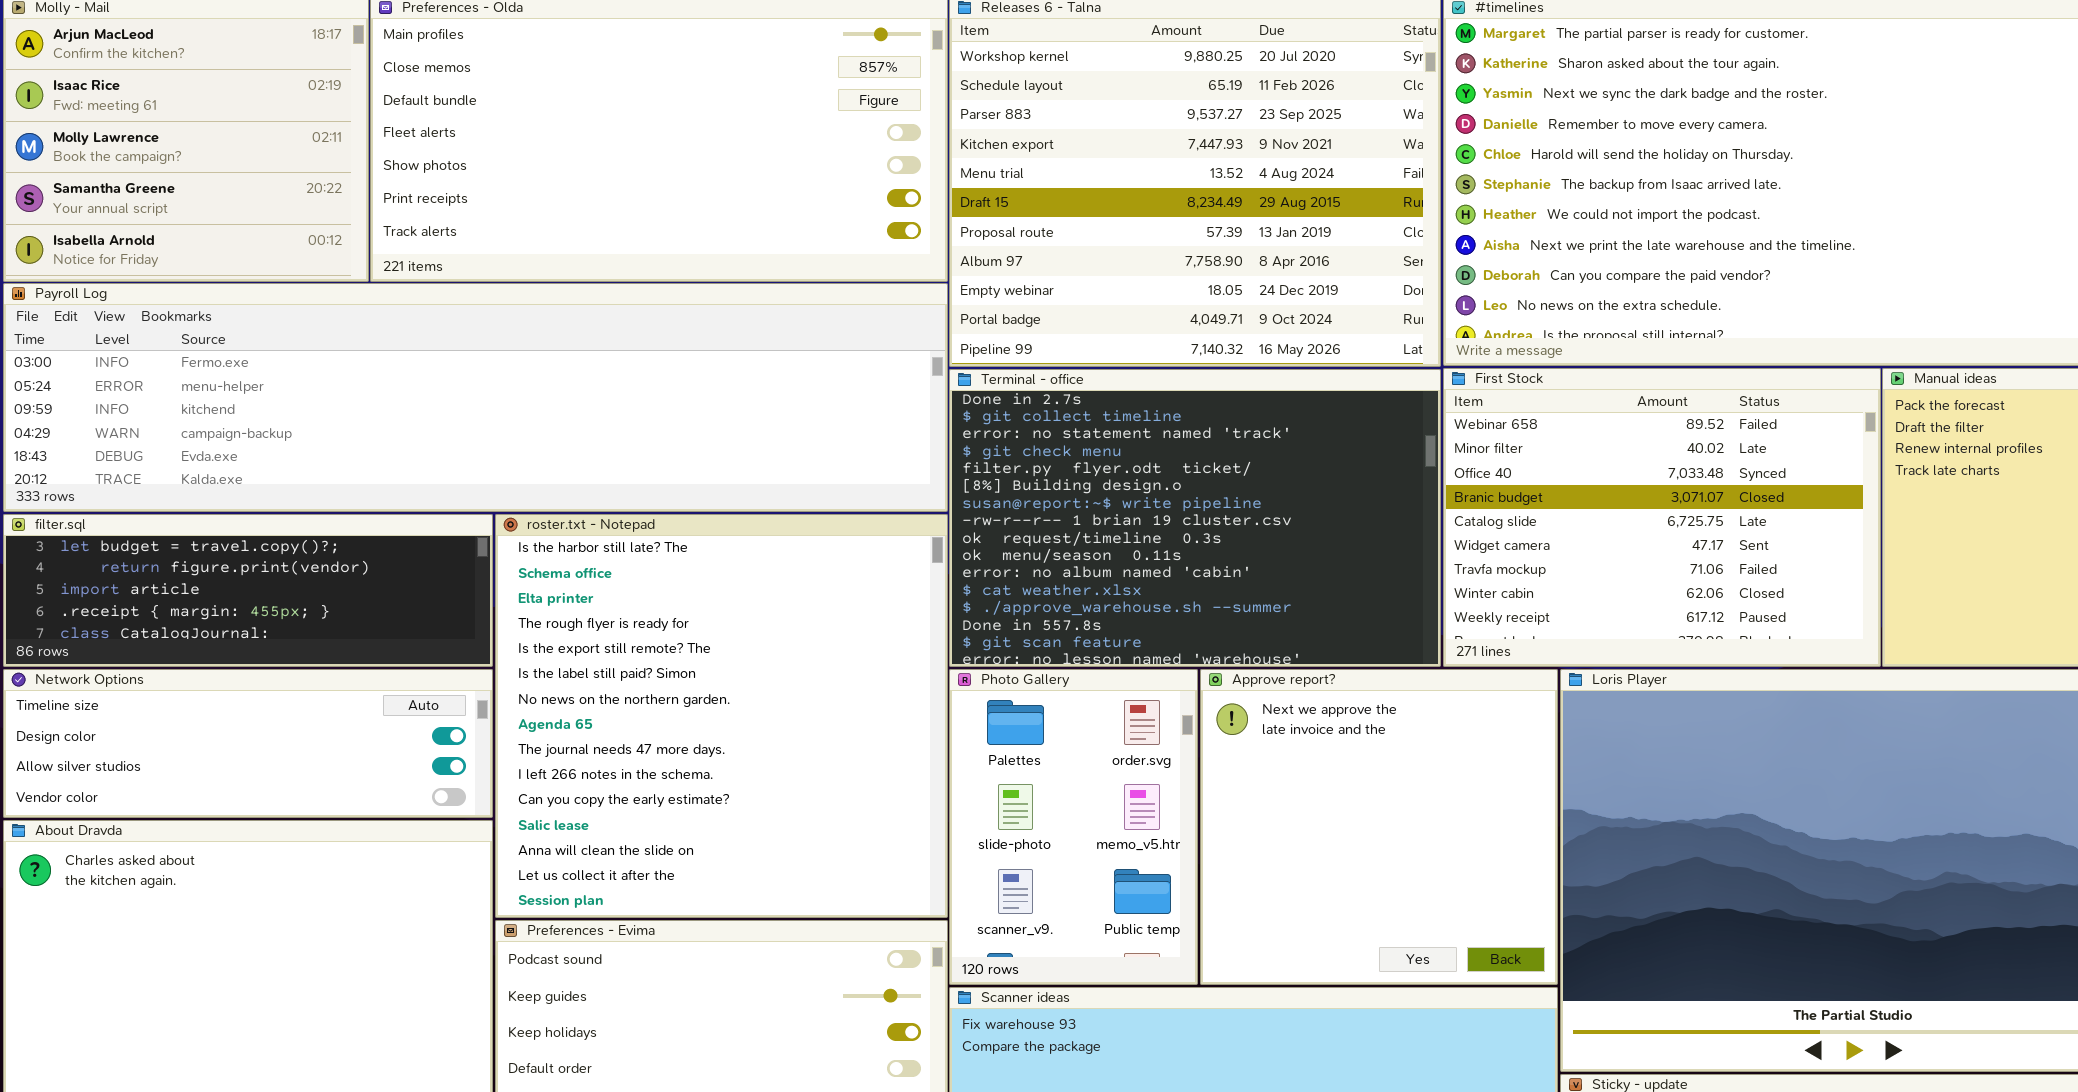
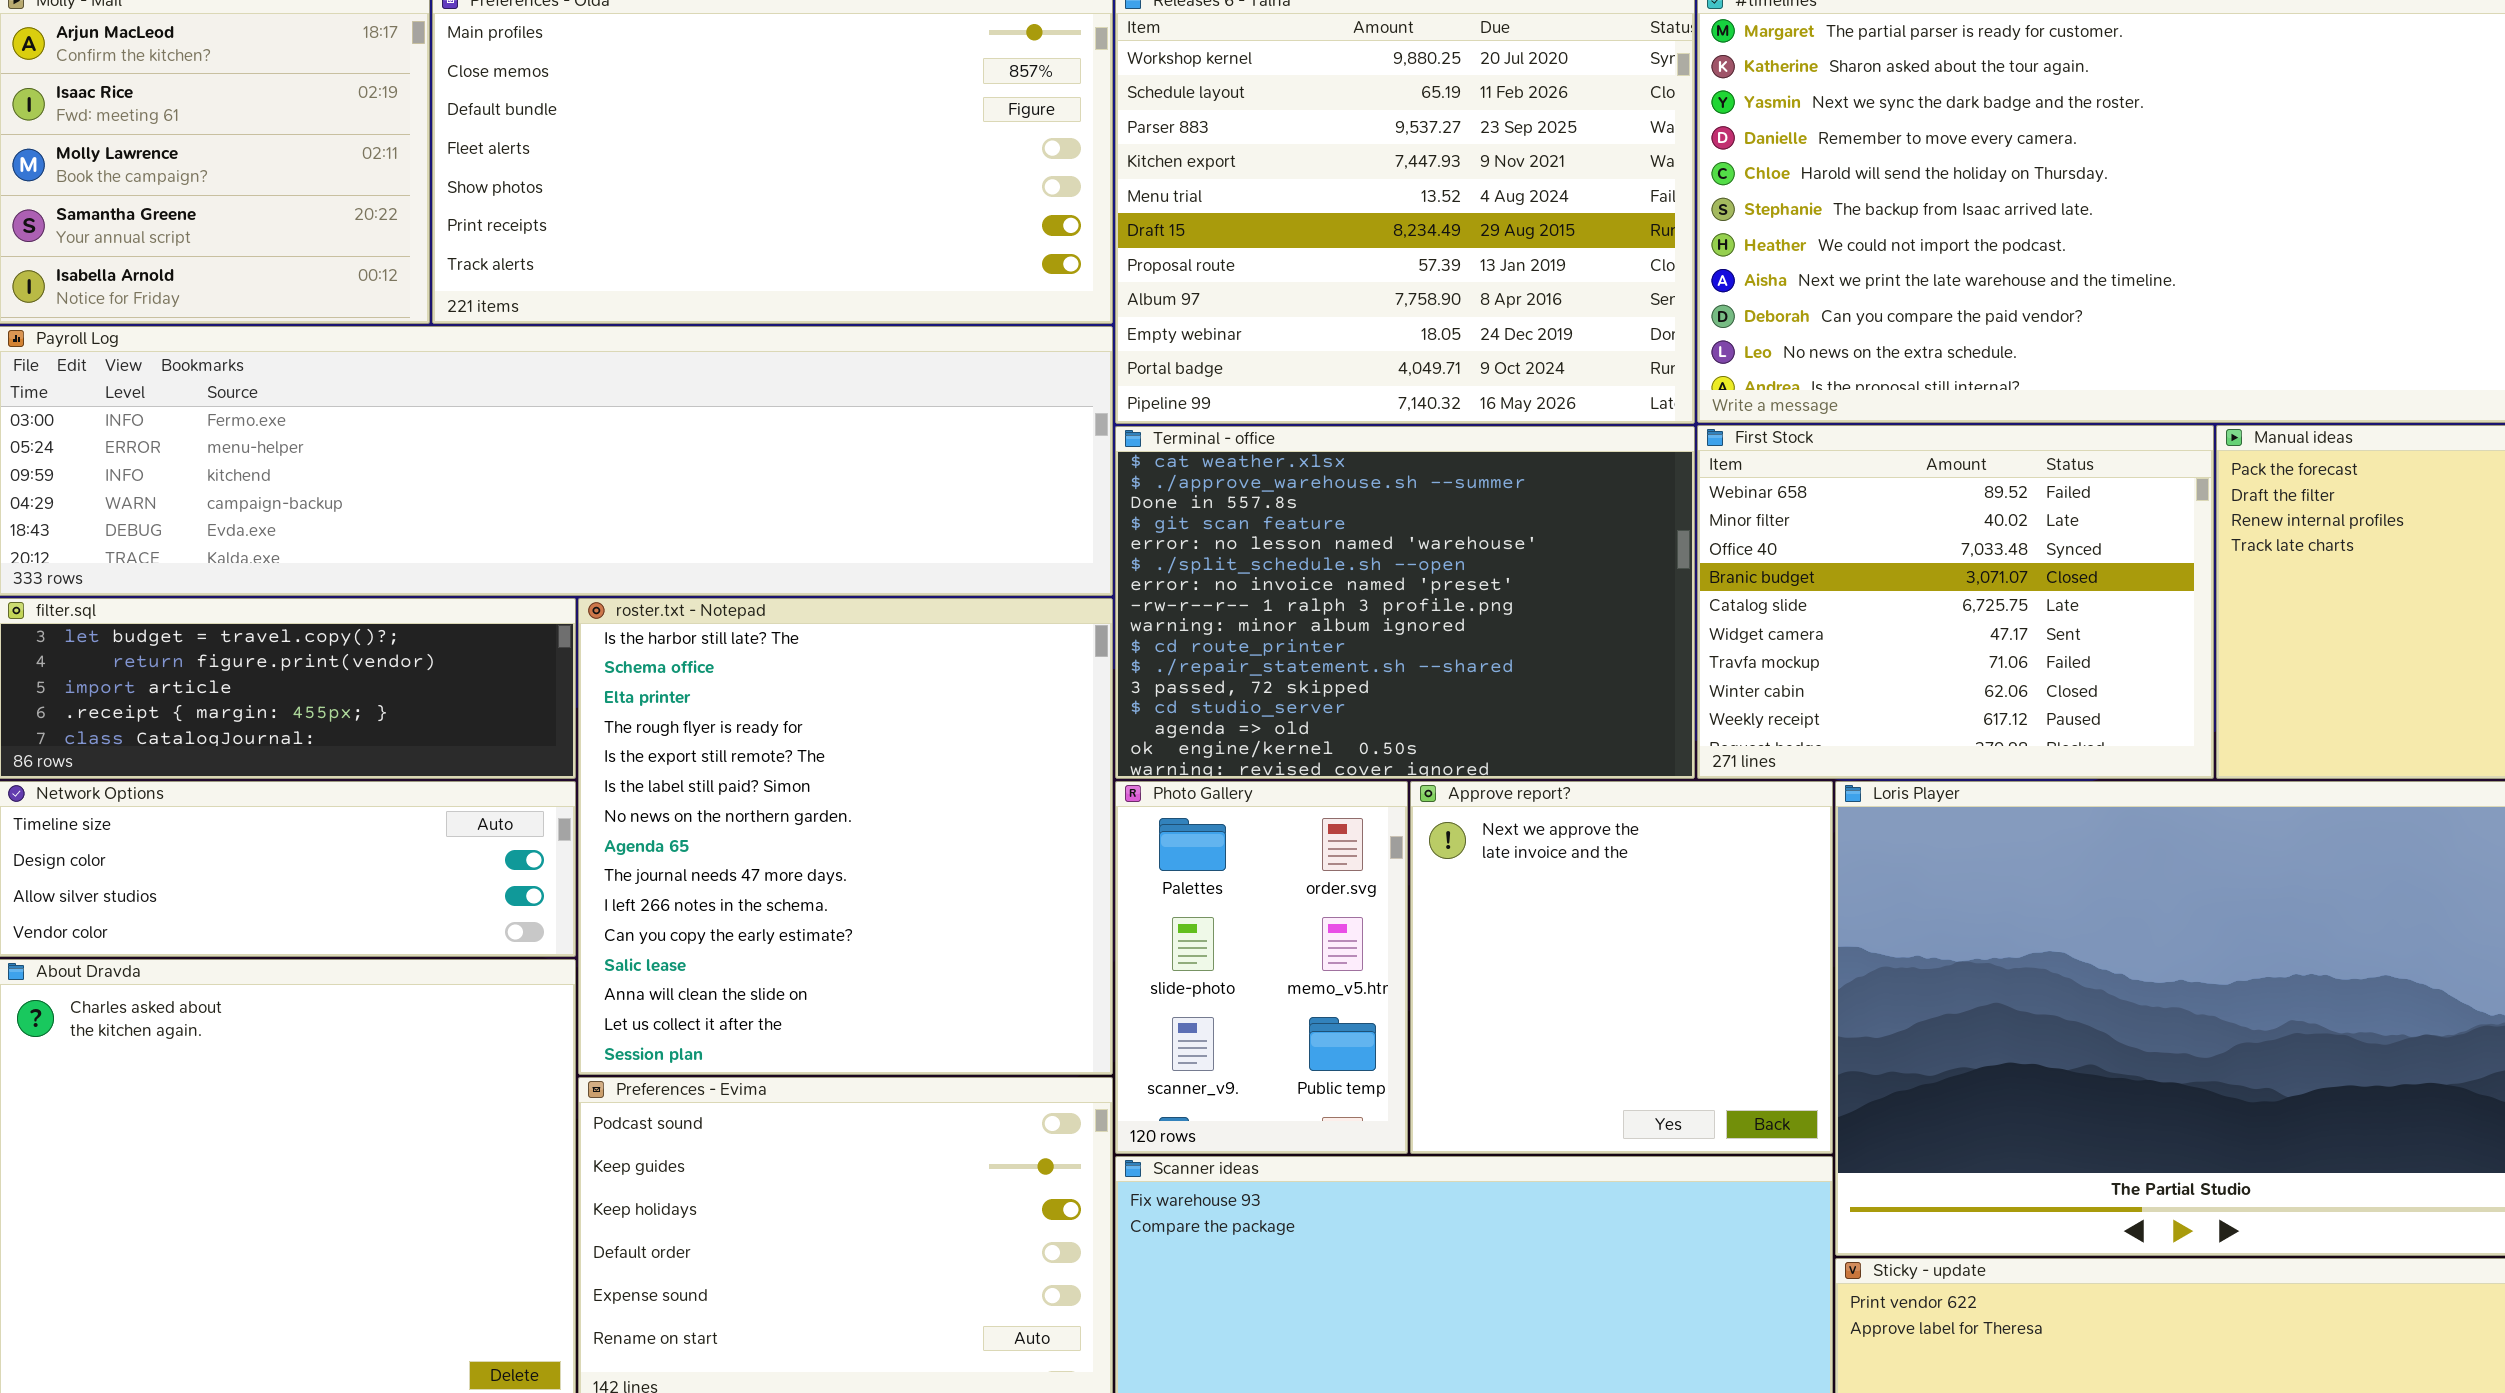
Terminal - office: [949,369,1441,667] -> [1115,426,1695,779], scrolled down 11 rows

